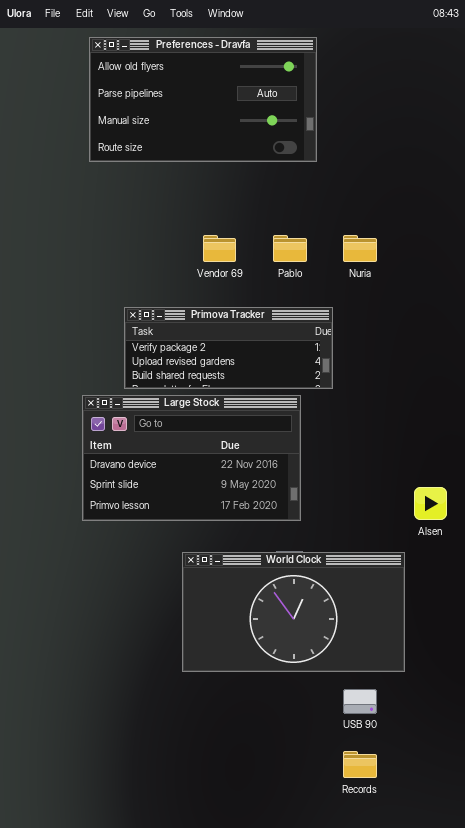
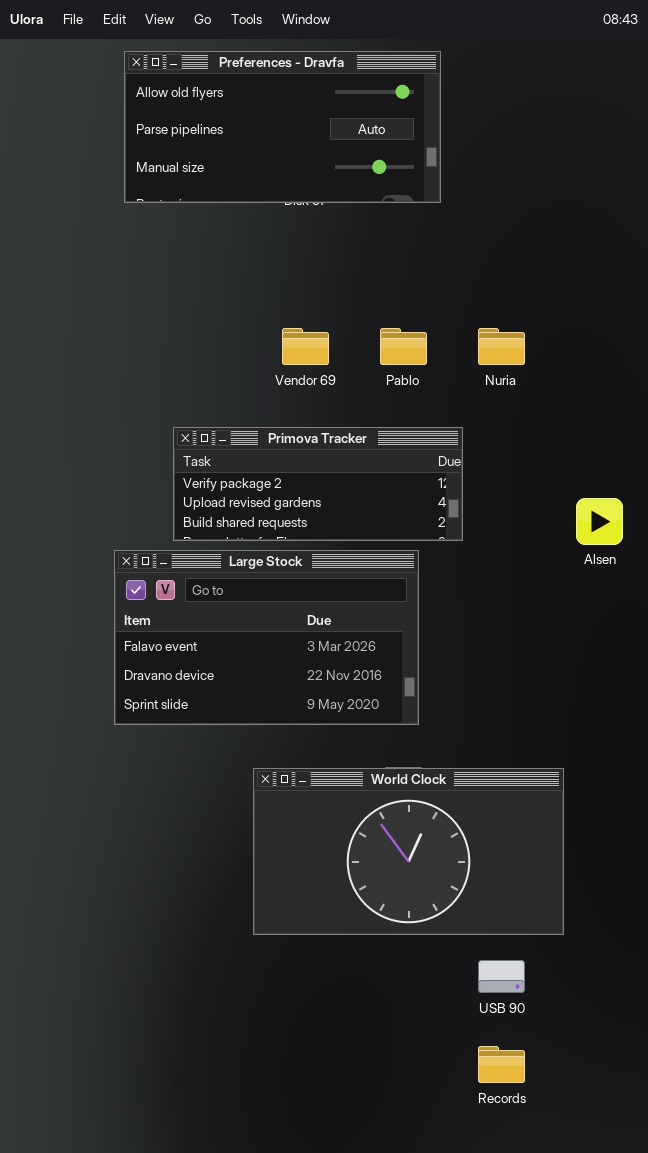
Preferences - Dravfa: [89,37,317,162] -> [124,51,441,203], resized
Large Stock: [82,395,301,521] -> [114,550,419,725], scrolled up 1 row
Alsen: [414,487,447,520] -> [576,498,623,545], moved

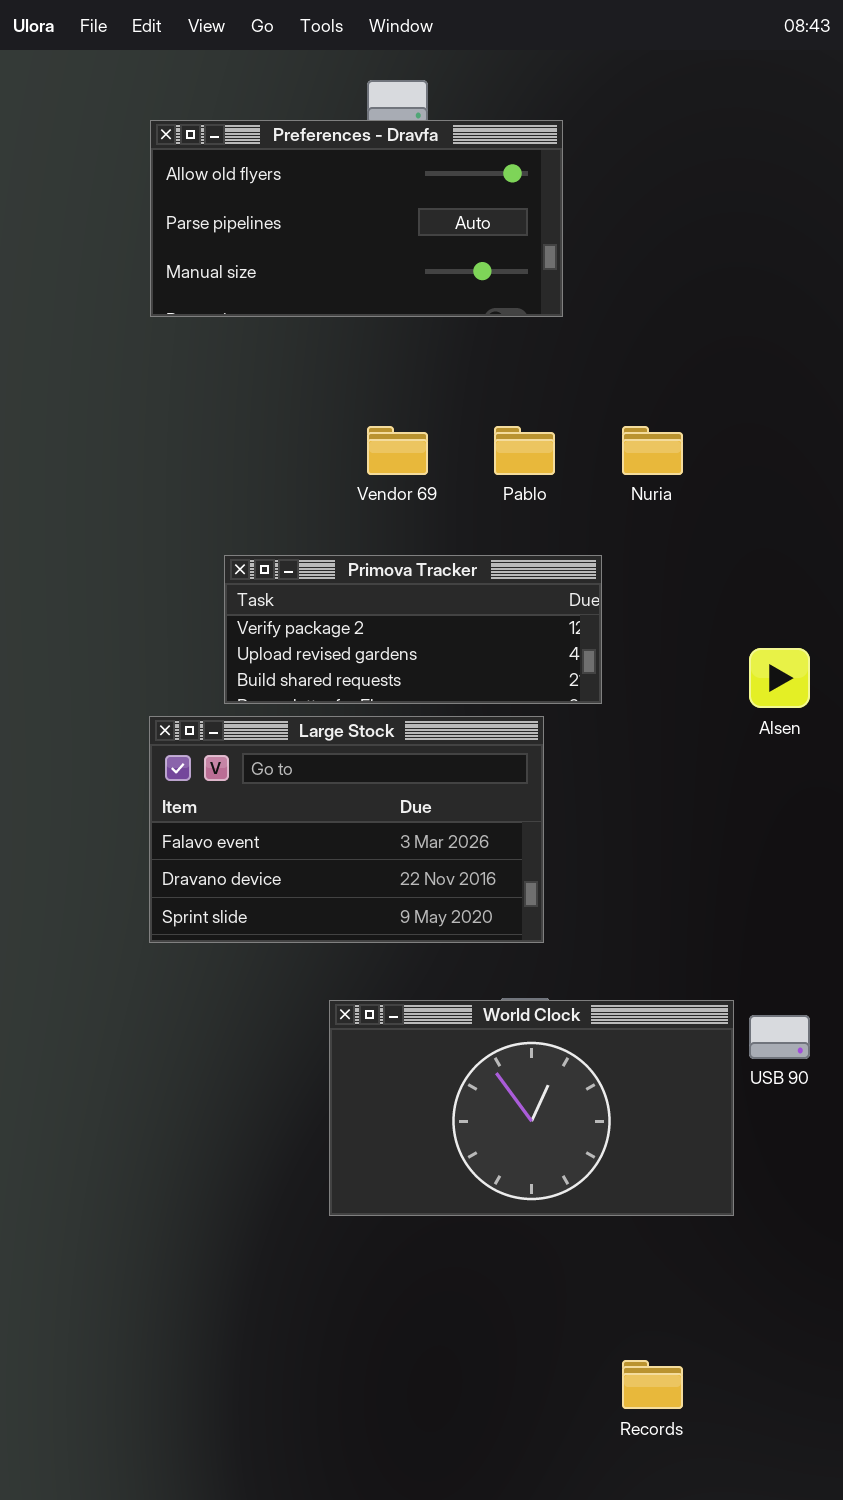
Preferences - Dravfa: [124,51,441,203] -> [150,120,563,317], moved
USB 90: [478,960,525,993] -> [749,1015,810,1059], moved

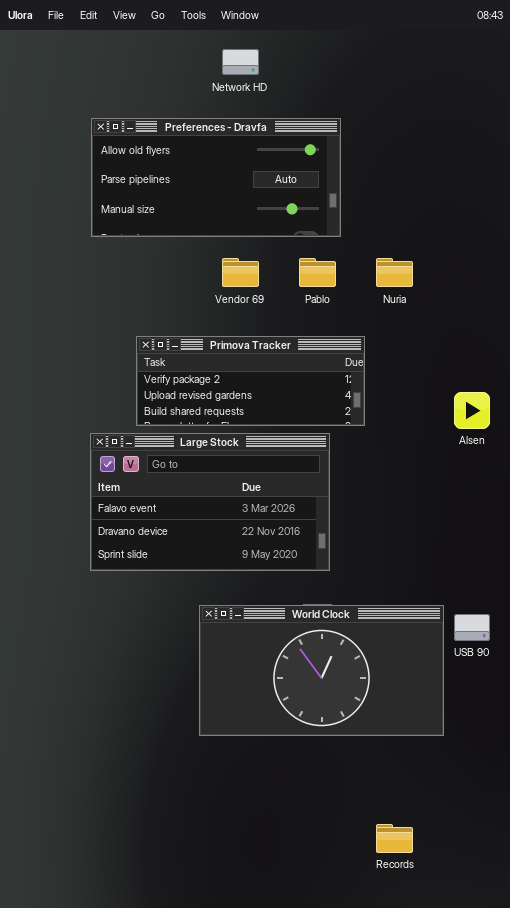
Preferences - Dravfa: [150,120,563,317] -> [91,118,341,237], moved

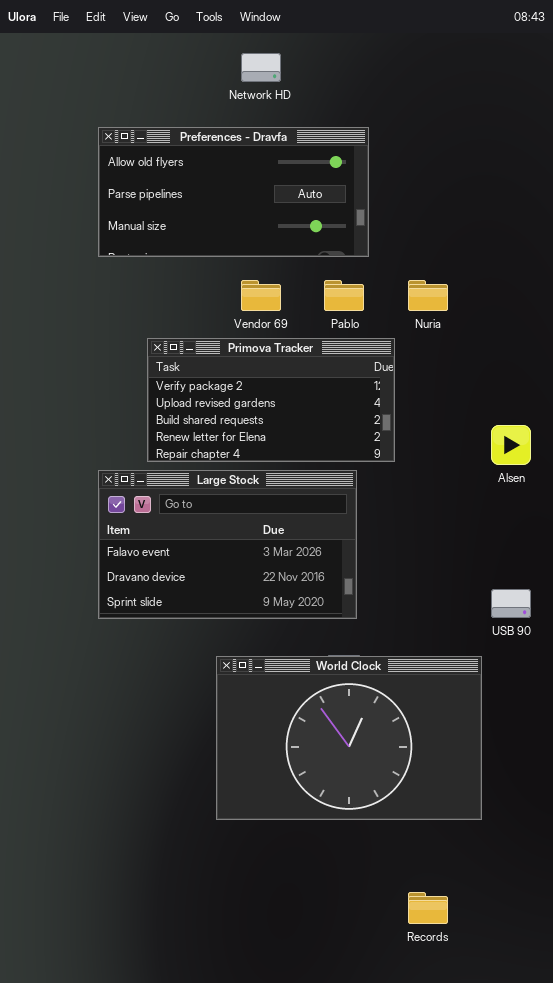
Primova Tracker: [136,336,365,426] -> [147,338,395,462], resized
World Clock: [199,605,444,736] -> [216,656,482,820], resized
USB 90: [454,614,490,641] -> [491,589,531,618], moved

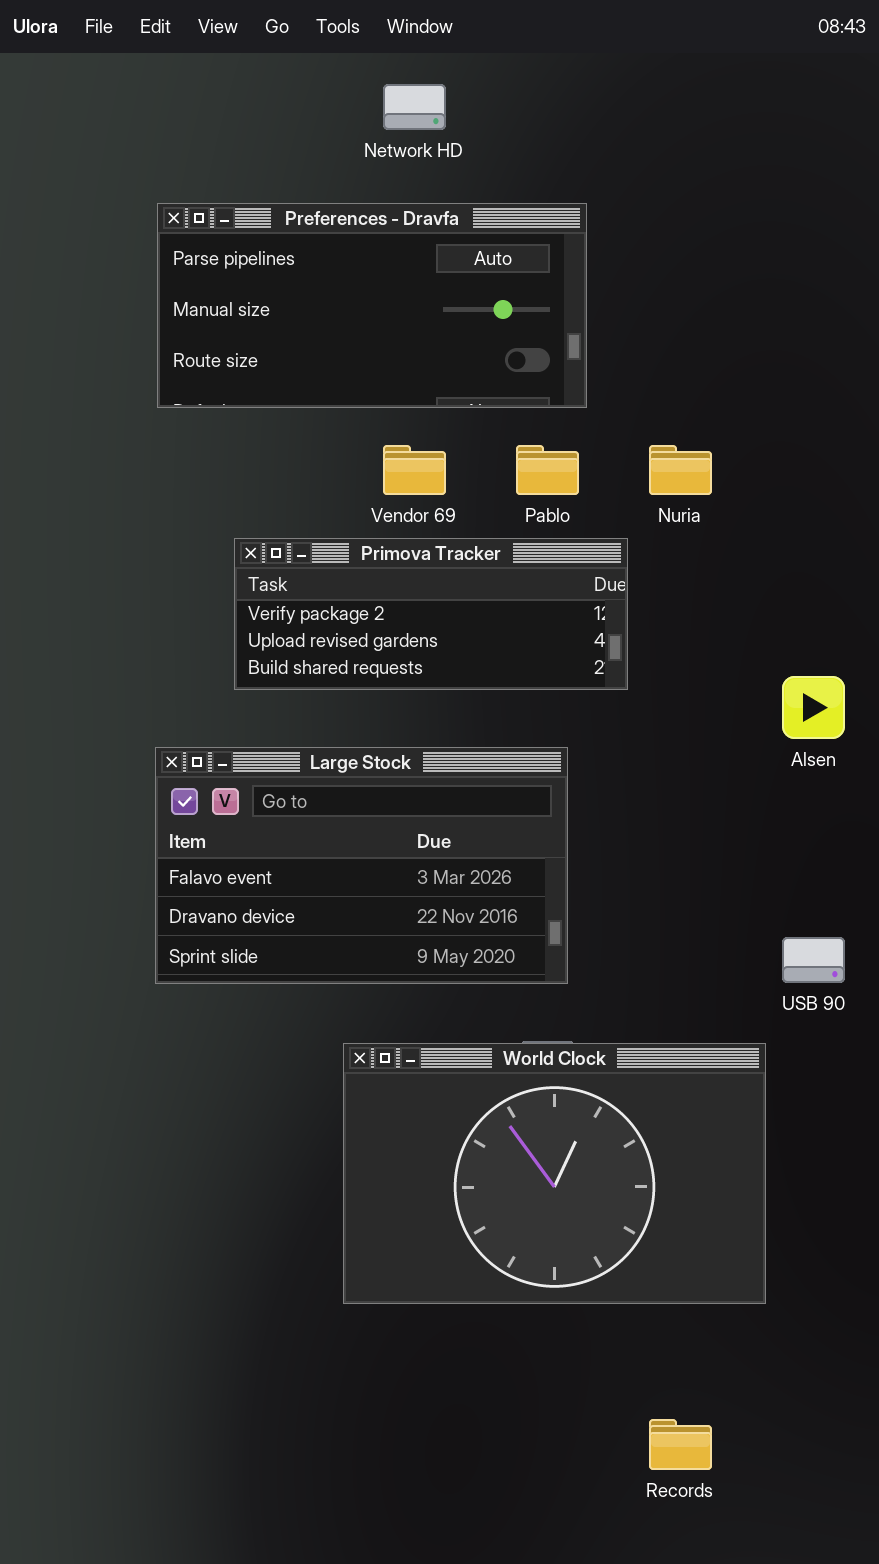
Preferences - Dravfa: [98,127,369,257] -> [157,203,587,408], scrolled down 1 row
Primova Tracker: [147,338,395,462] -> [234,538,628,690], resized

